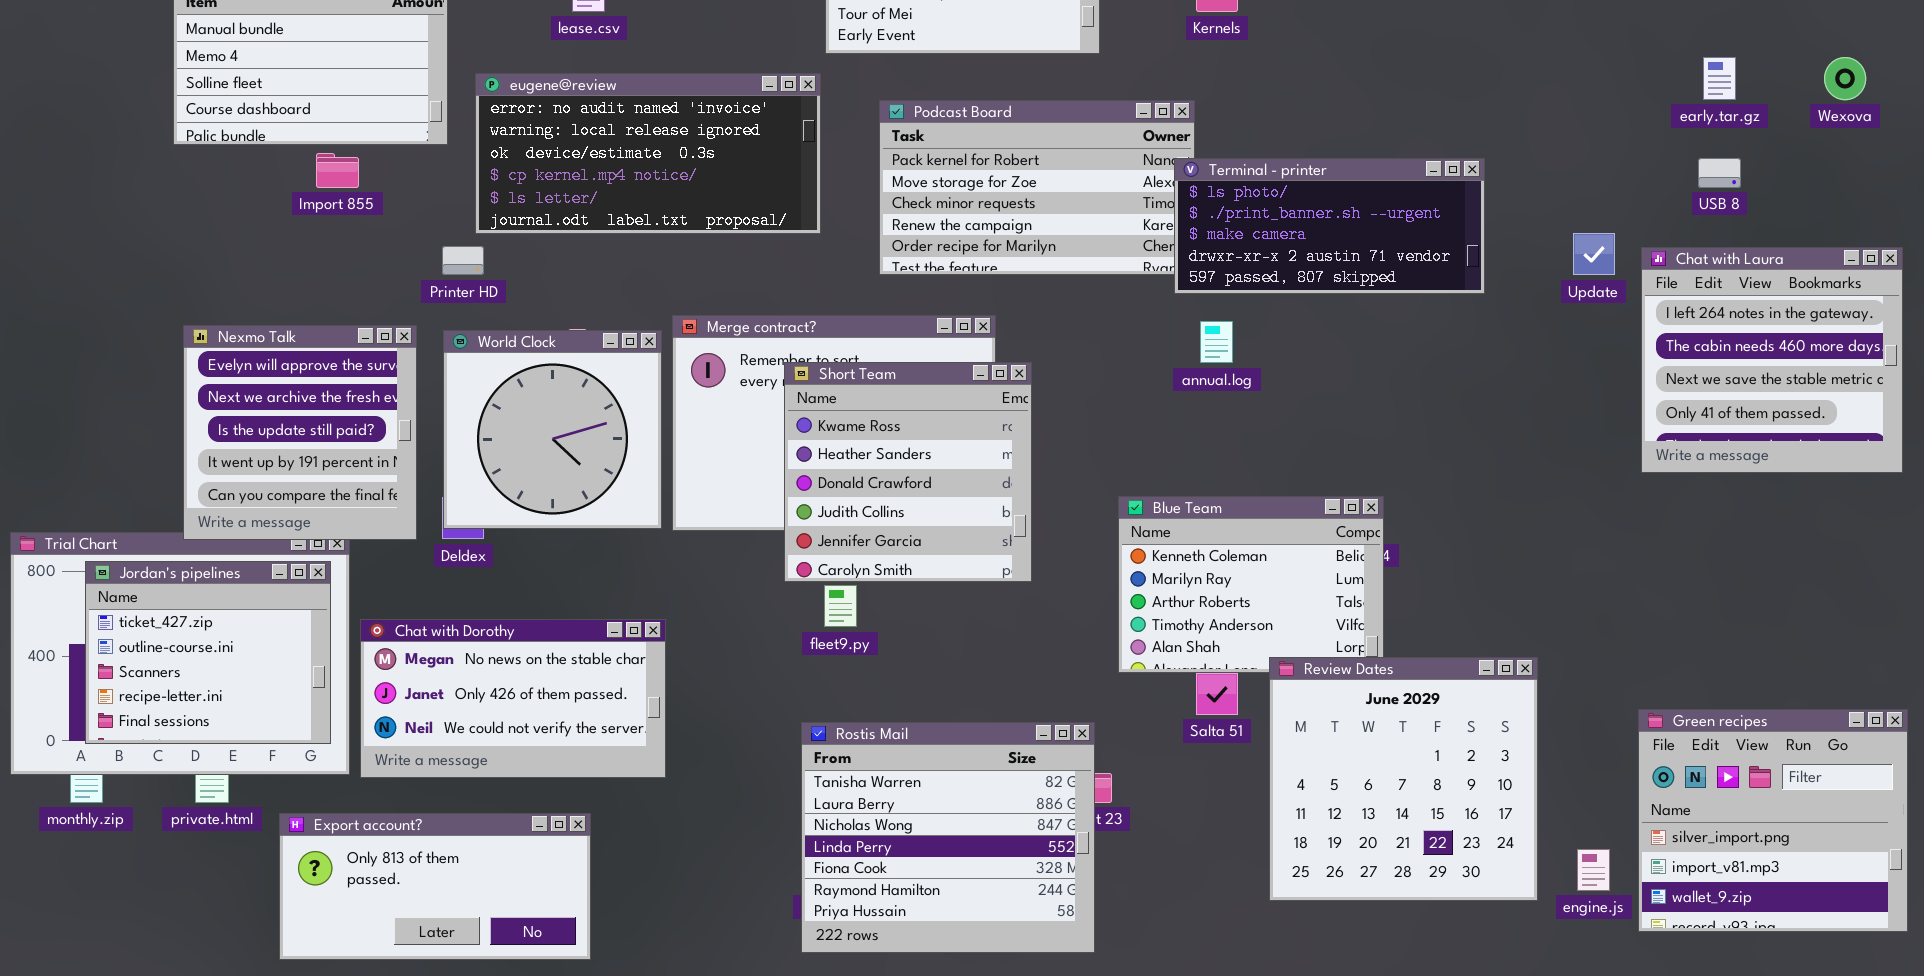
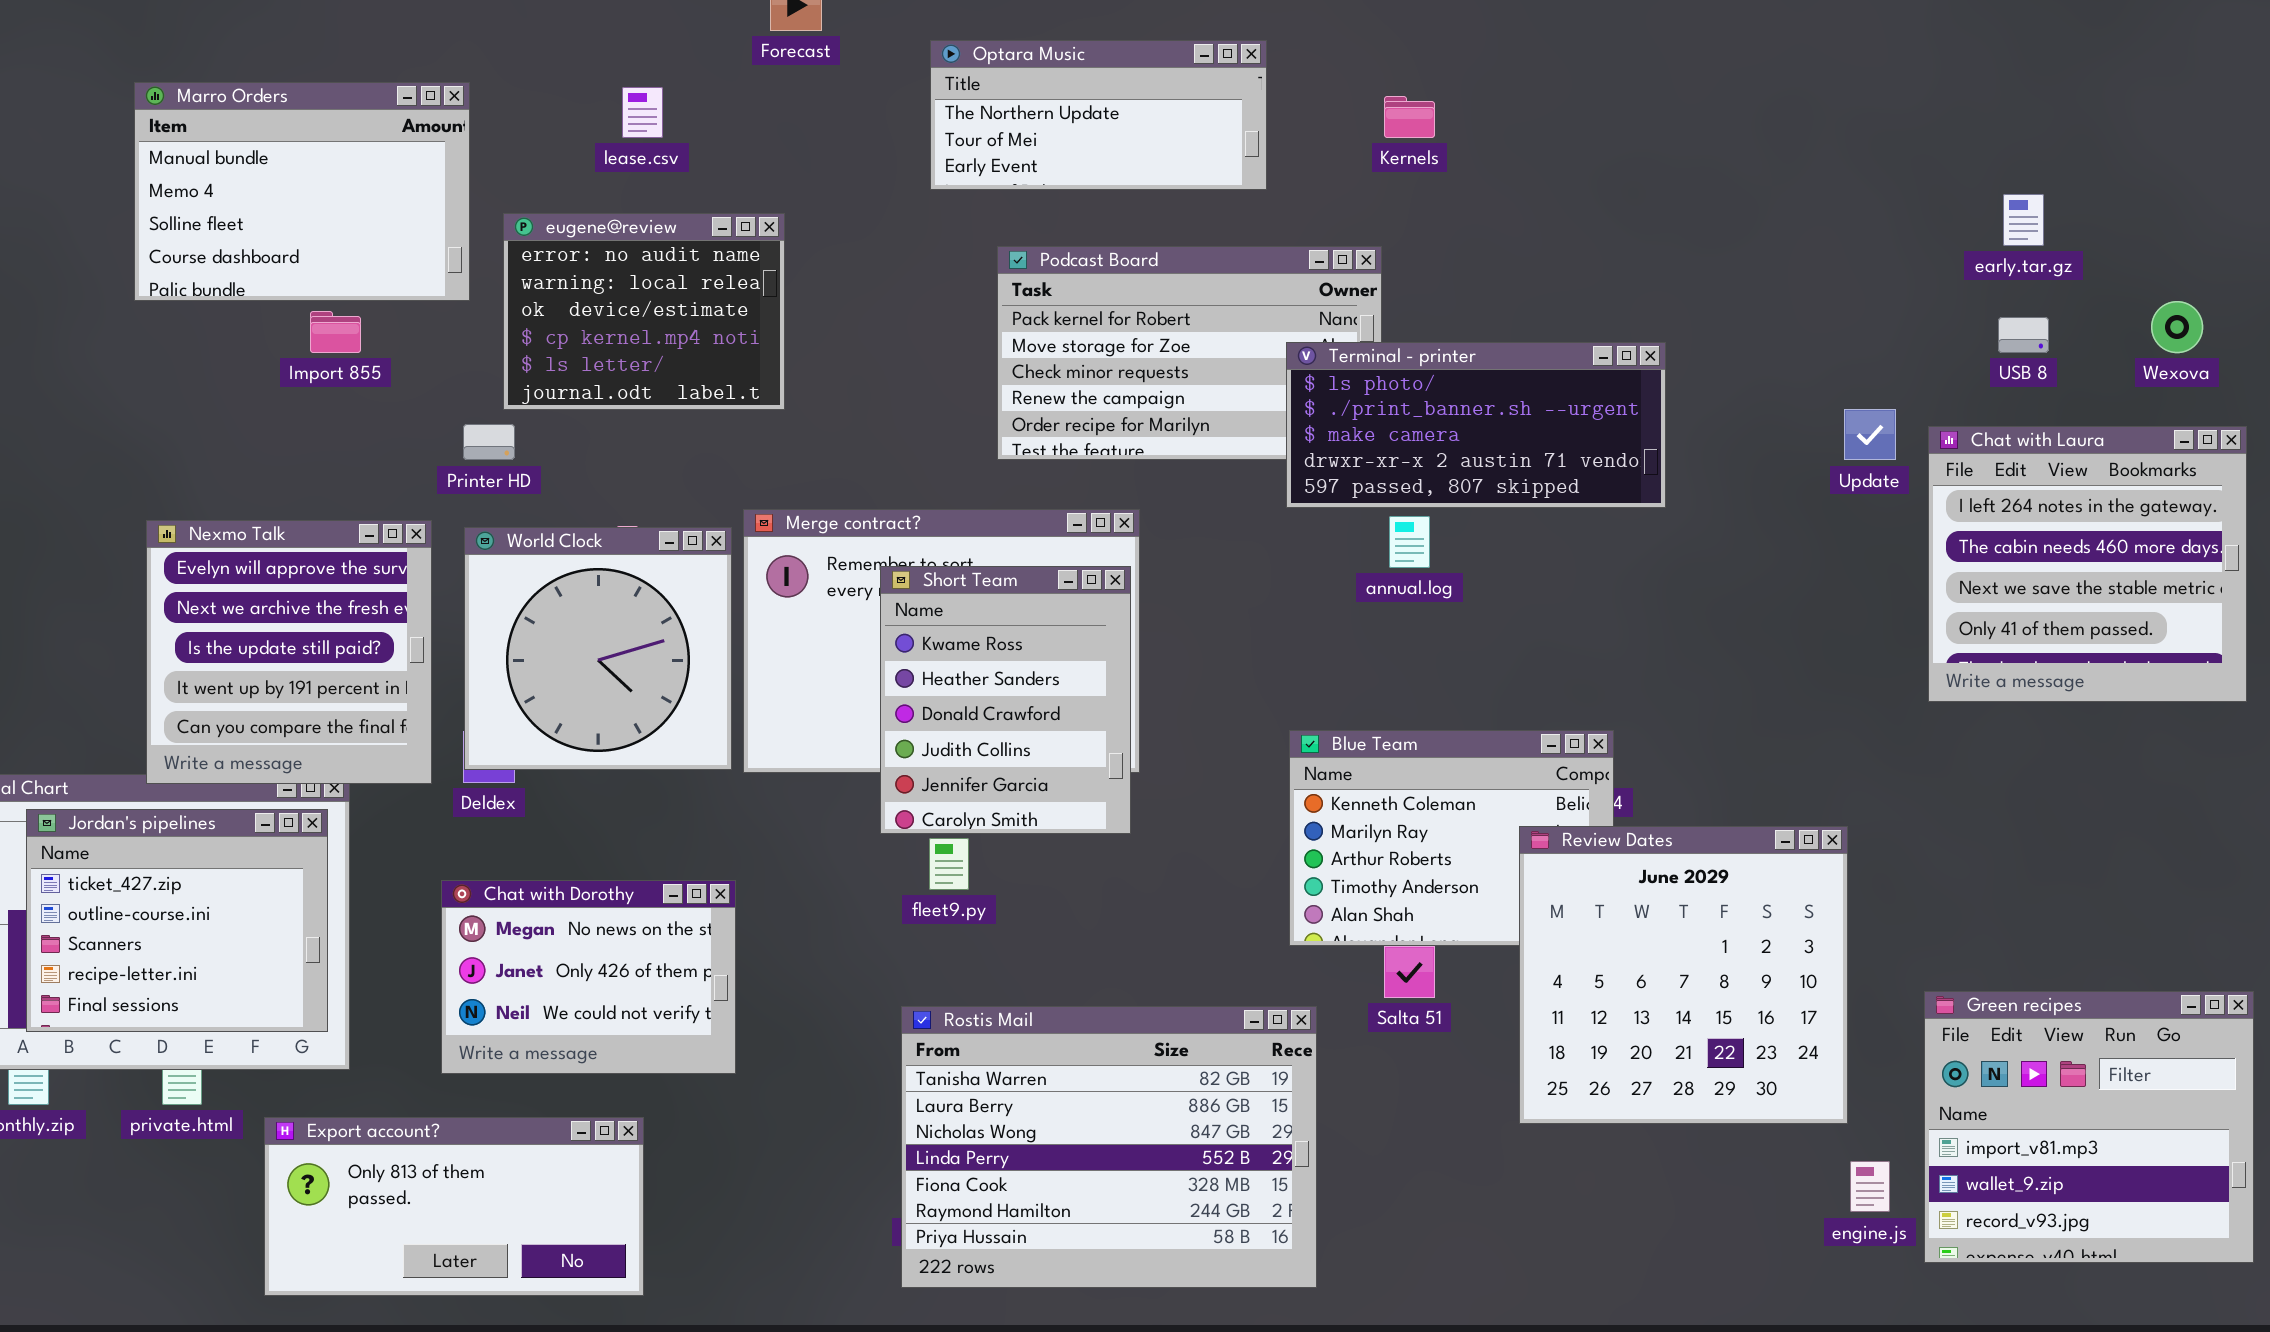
Wexova: [1824,57,1866,100] -> [2151,301,2203,353], moved
eugene@review: [475,73,821,234] -> [503,213,785,410], resized
Terminal - printer: [1174,158,1485,294] -> [1286,342,1666,508], moved
Short Team: [784,362,1032,582] -> [880,566,1131,834], resized
Chat with Dorothy: [360,619,666,778] -> [441,880,736,1074], resized
Review Dates: [1269,657,1538,901] -> [1519,826,1848,1124], moved
Green recipes: [1638,709,1908,932] -> [1924,991,2254,1263], scrolled down 1 row
Rostis Mail: [801,722,1095,953] -> [901,1006,1317,1288], resized

